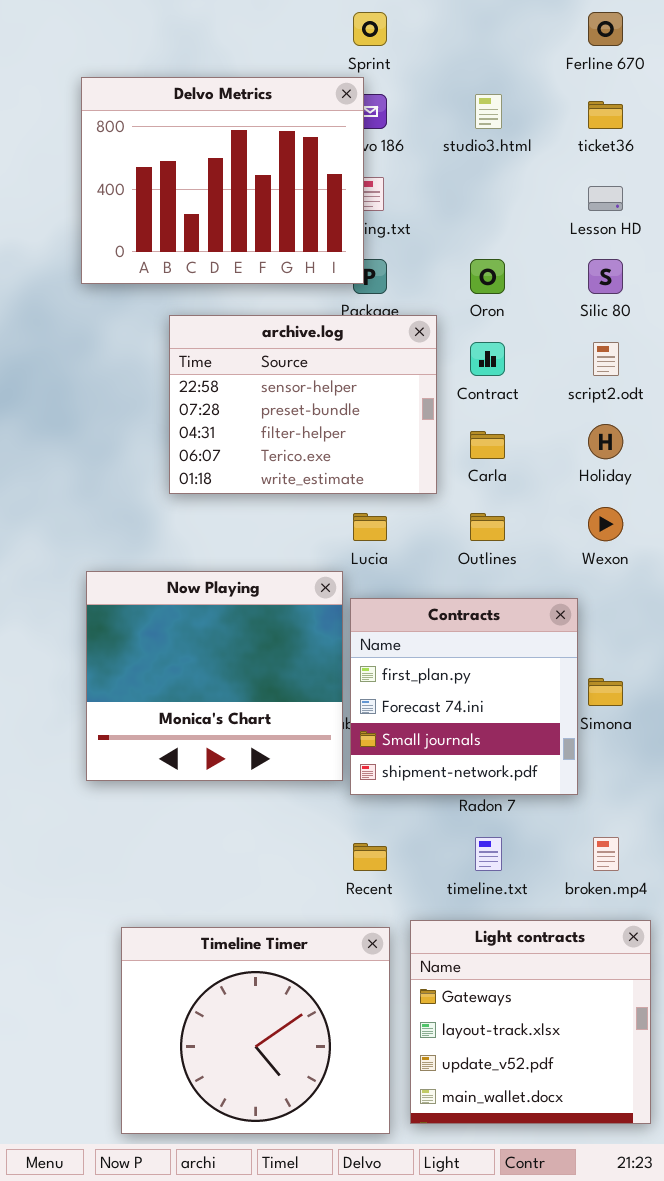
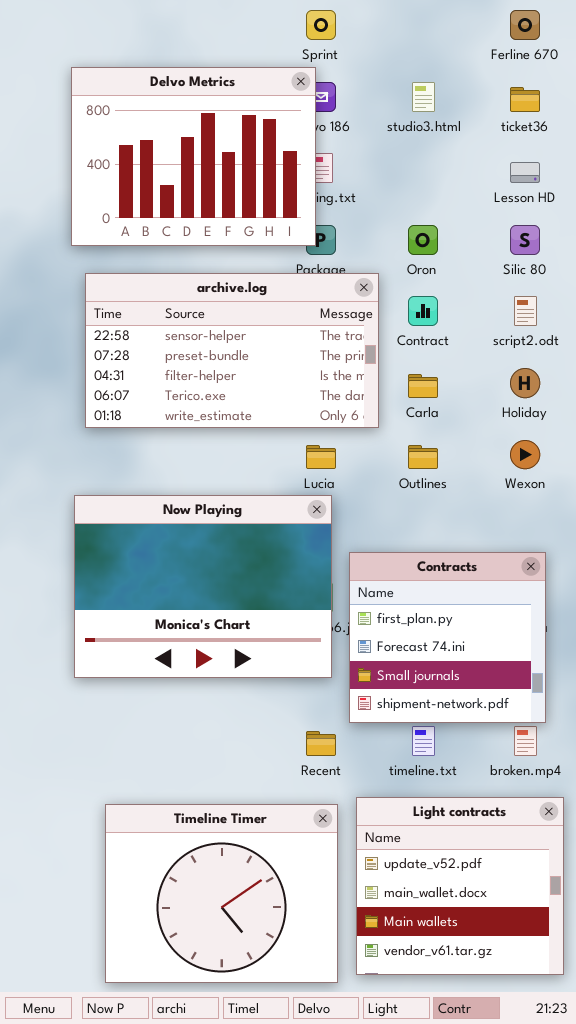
archive.log: [169,315,437,494] -> [85,273,379,428], resized
Now Playing: [86,571,343,781] -> [74,495,332,678], resized
Contracts: [350,598,578,795] -> [349,552,546,723], moved
Light contracts: [410,920,651,1124] -> [356,797,564,975], scrolled down 2 rows

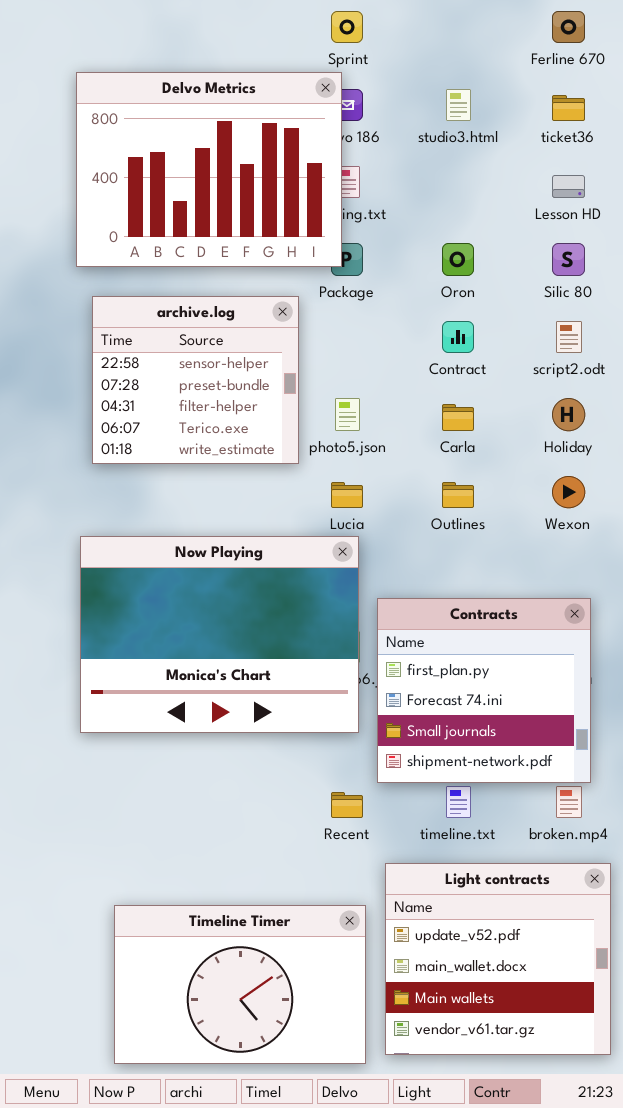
archive.log: [85,273,379,428] -> [92,296,299,464], resized
Timeline Timer: [105,804,338,983] -> [114,905,366,1064], resized

